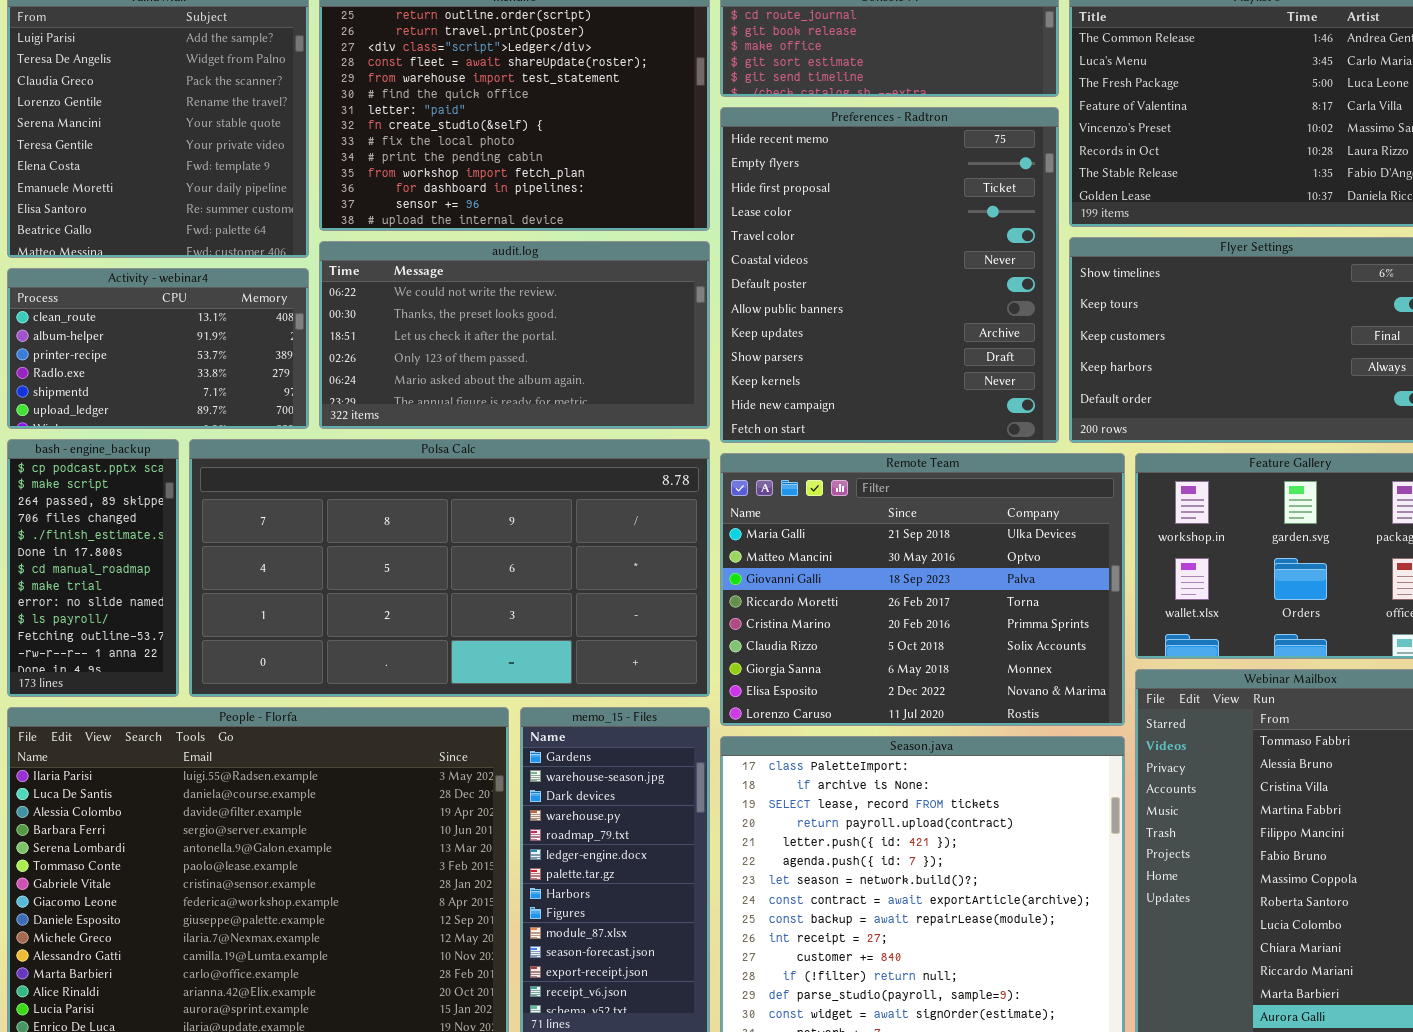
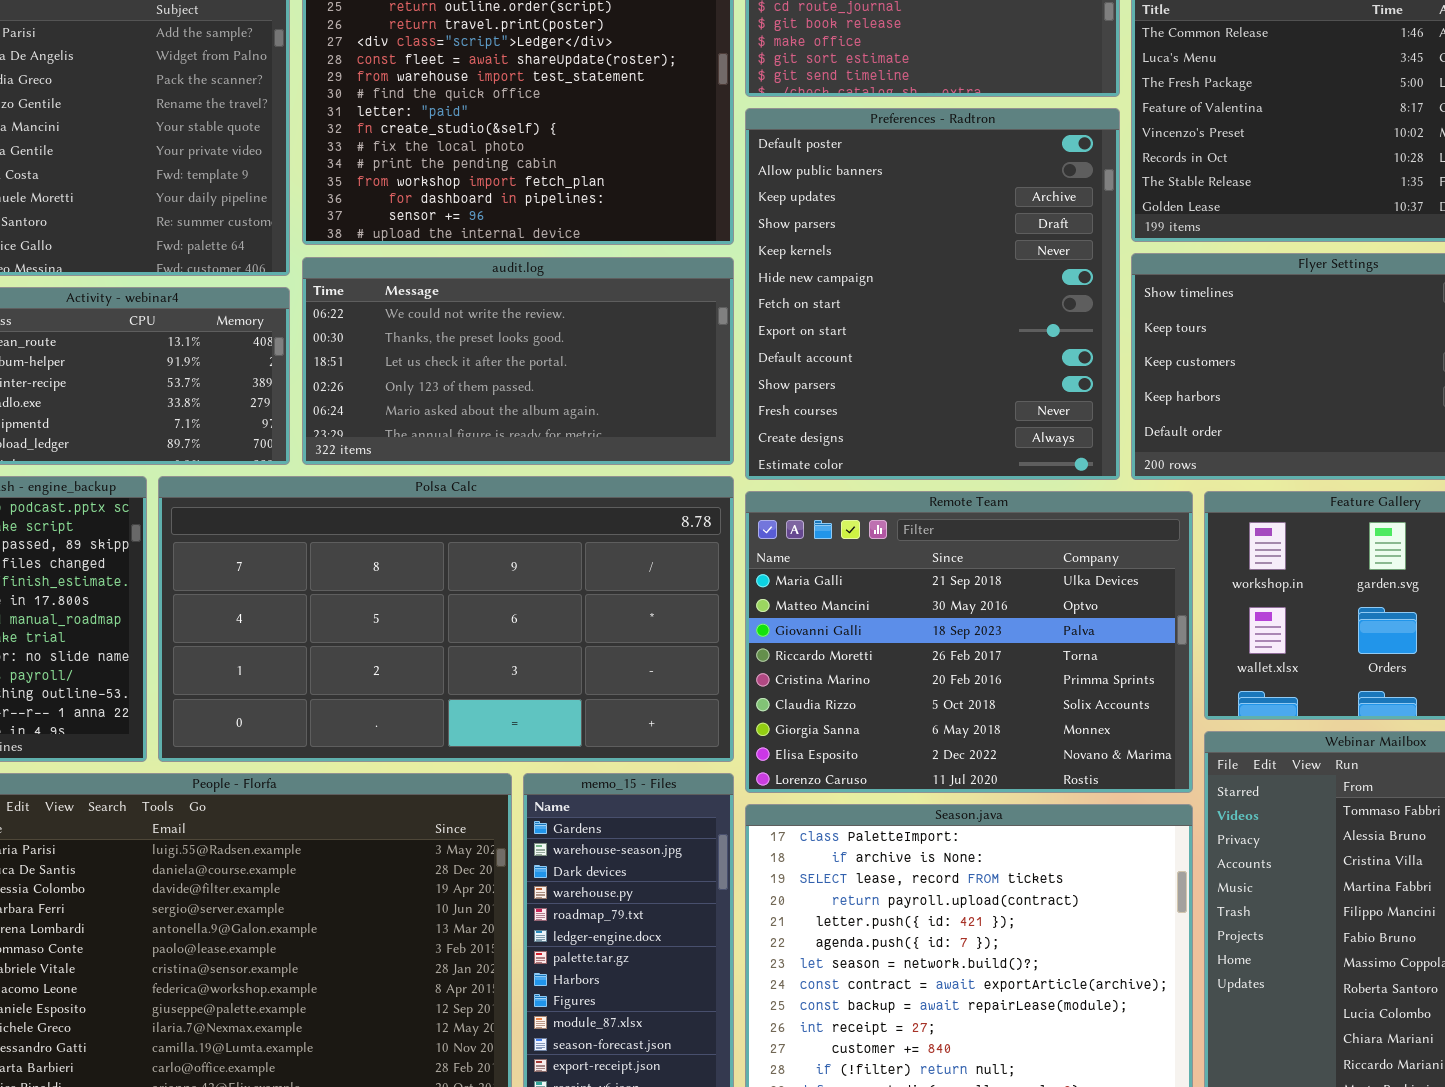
Preferences - Radtron: [720,107,1059,443] -> [745,108,1120,480], scrolled down 6 rows

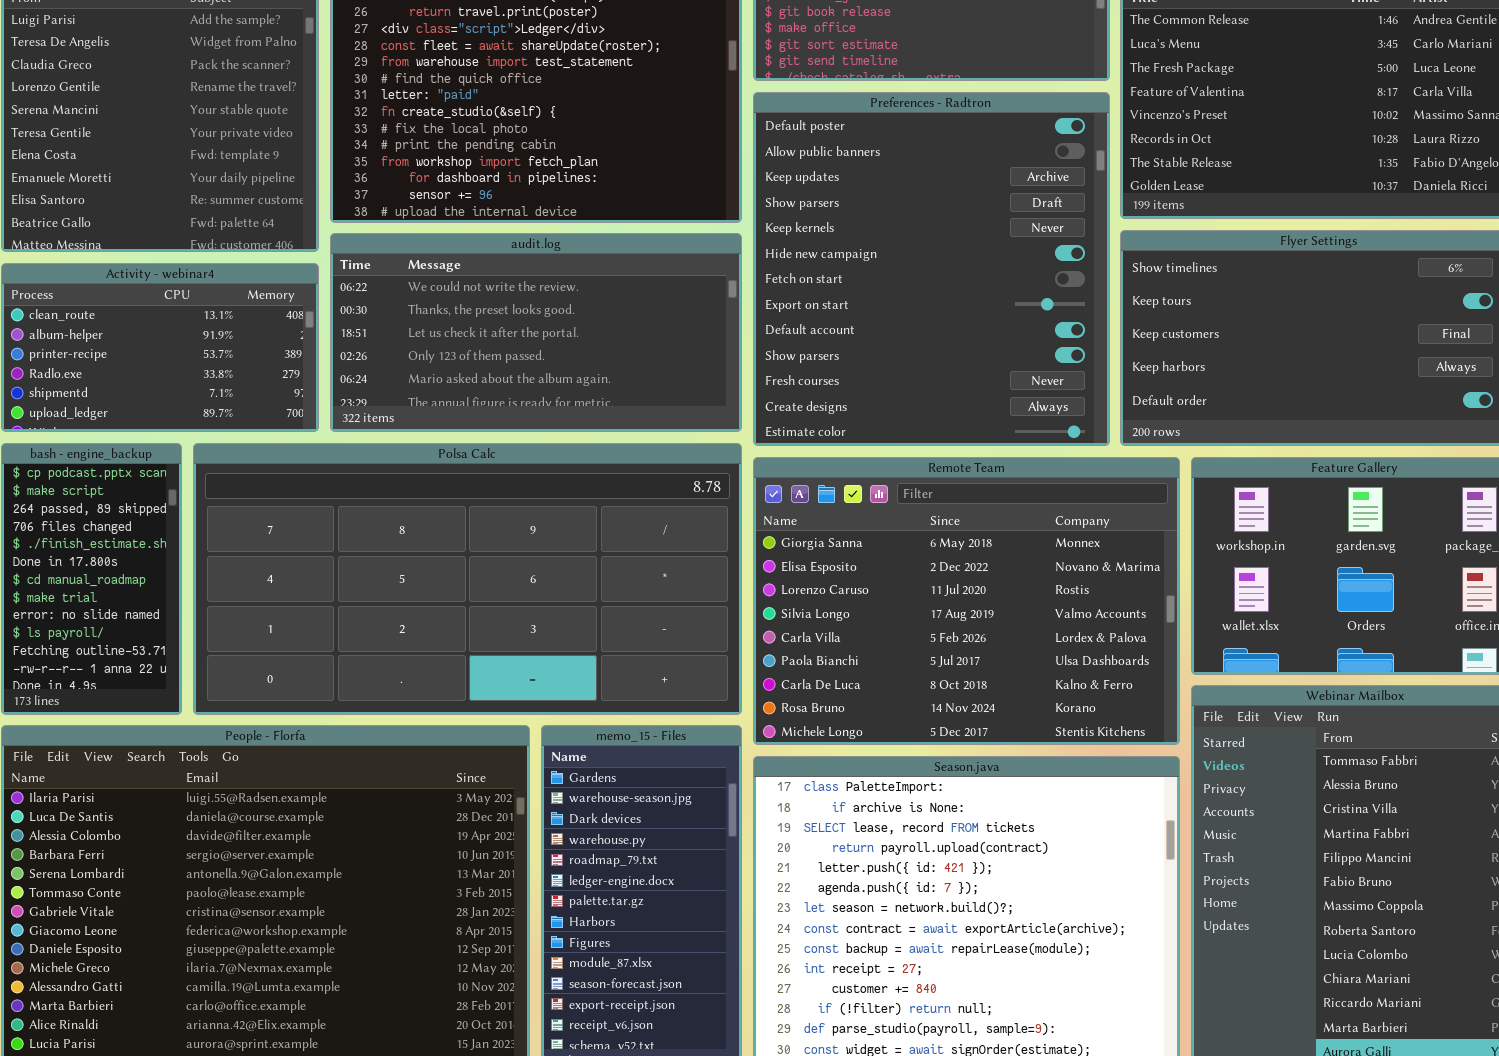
Remote Team: [745,491,1193,793] -> [753,457,1180,745], scrolled down 6 rows

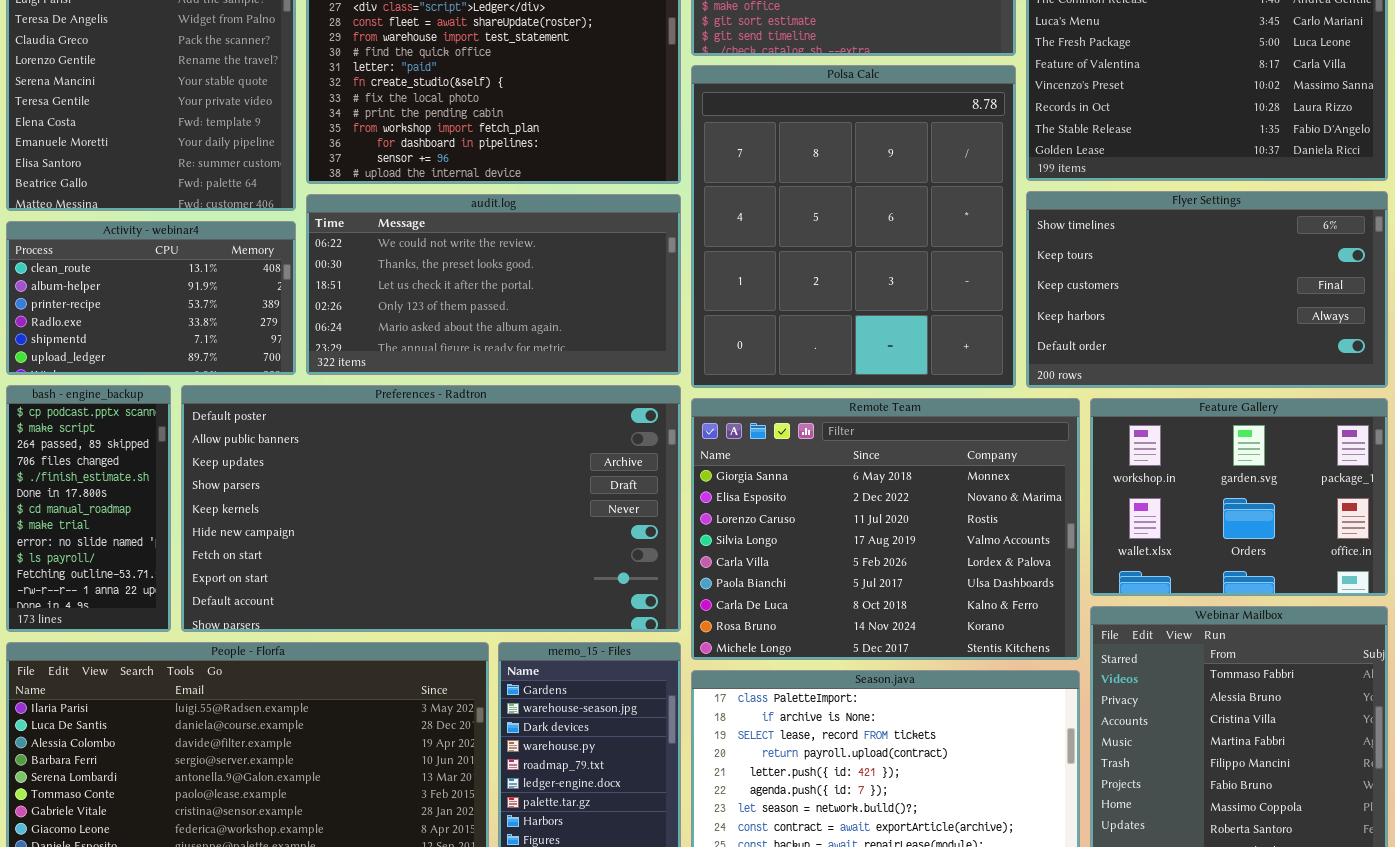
Preferences - Radtron: [753,92,1110,446] -> [181,385,681,632], moved, resized
Polsa Calc: [193,443,742,715] -> [691,65,1016,388], moved, resized

